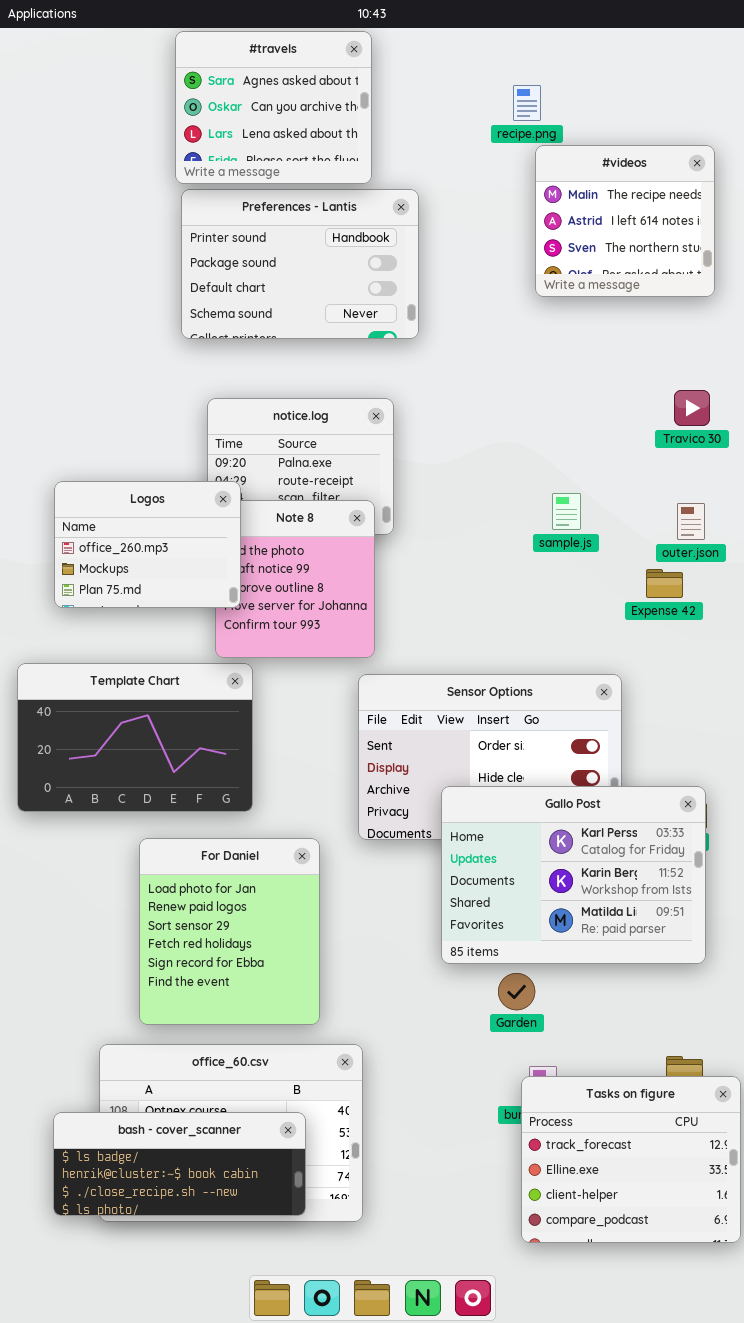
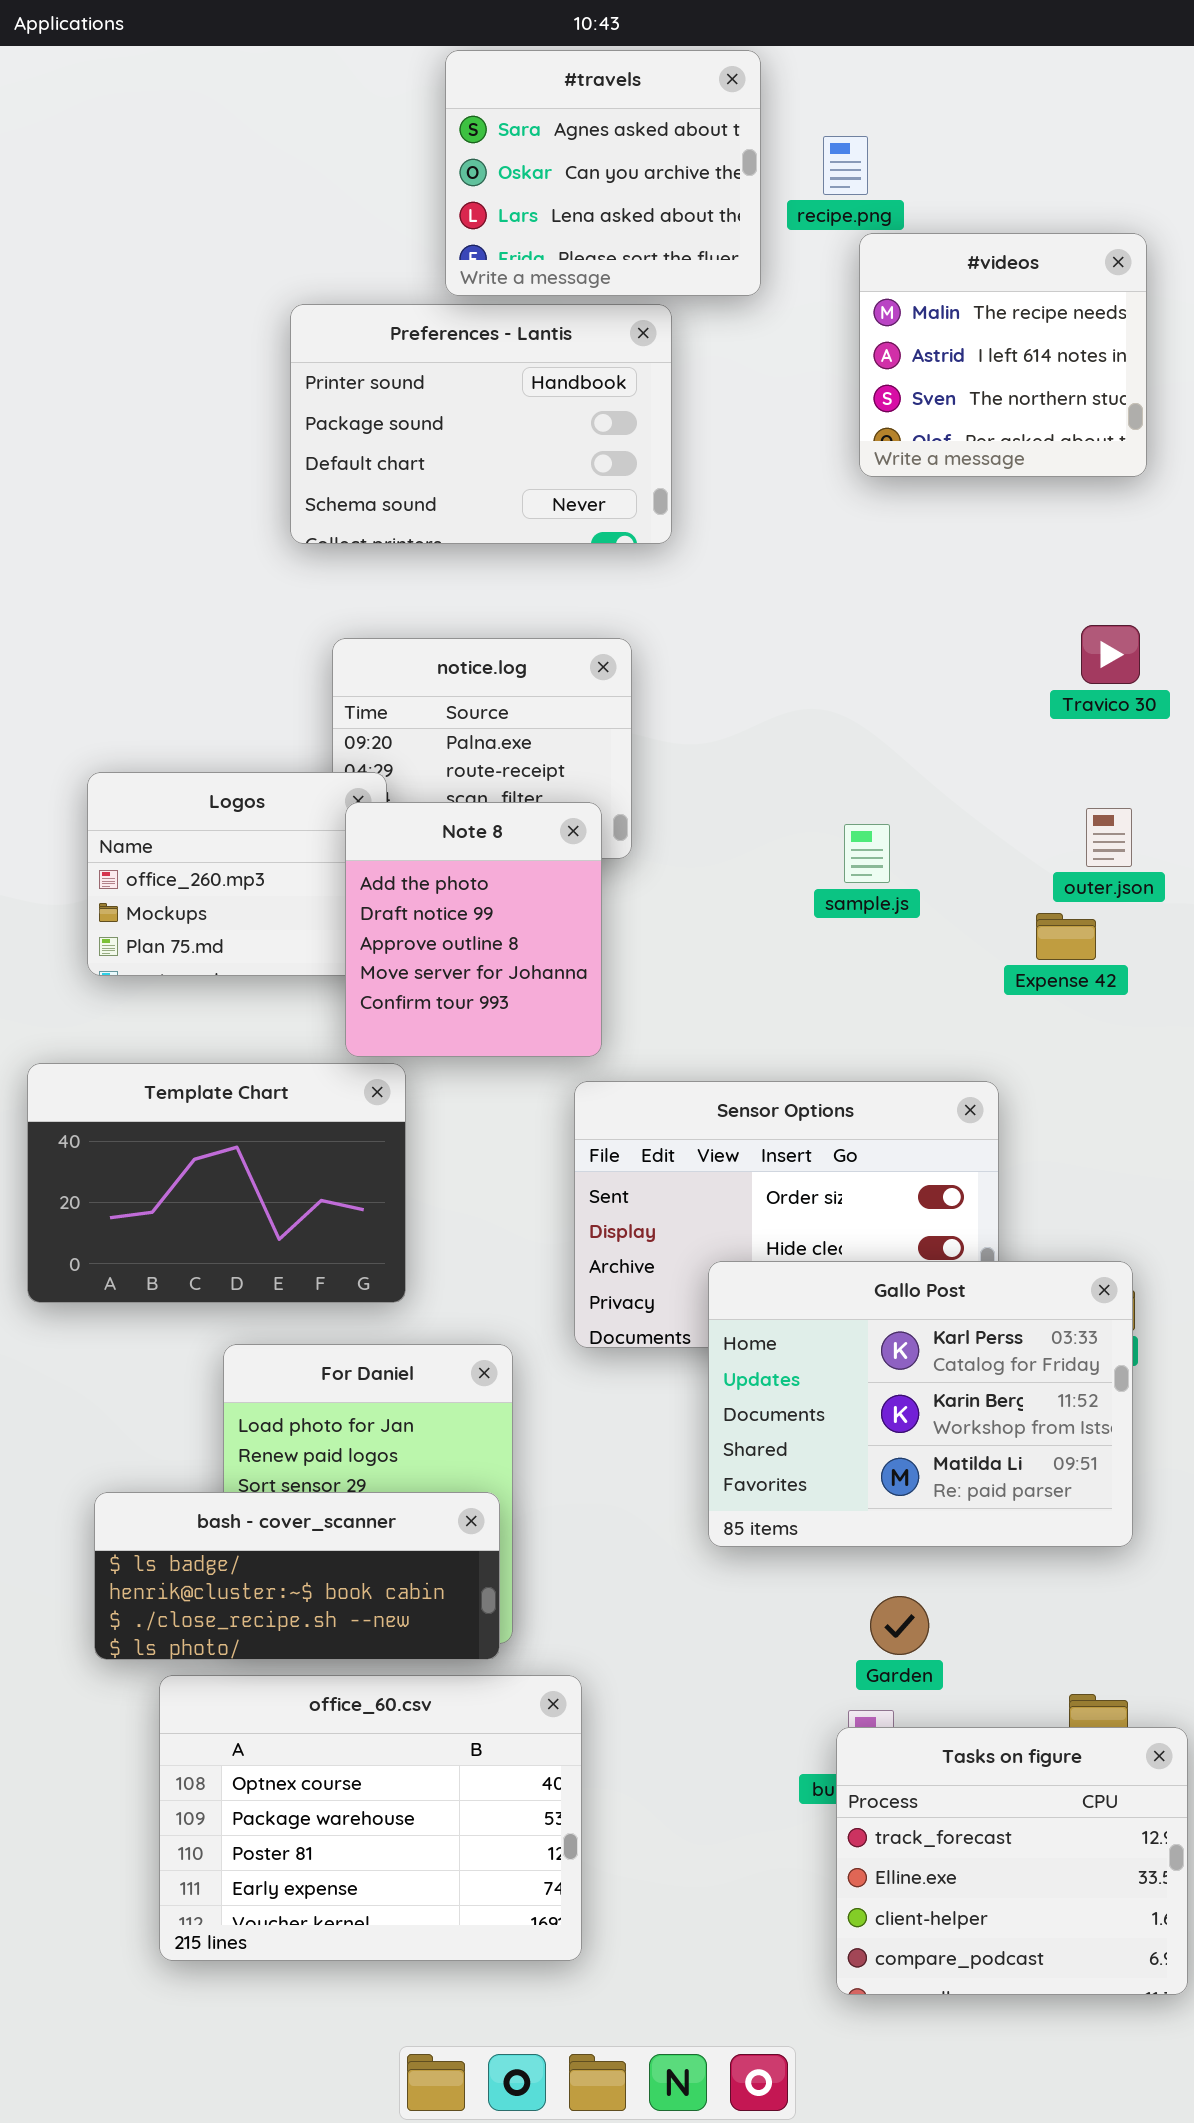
#travels: [175,31,372,184] -> [445,50,761,296], moved
sample.js: [552,493,581,530] -> [844,824,890,883], moved
Note 8: [215,500,375,658] -> [345,802,602,1057], raised
Garden: [498,973,535,1010] -> [870,1596,929,1655], moved
bash - cover_scanner: [53,1112,306,1216] -> [94,1492,500,1660], moved

